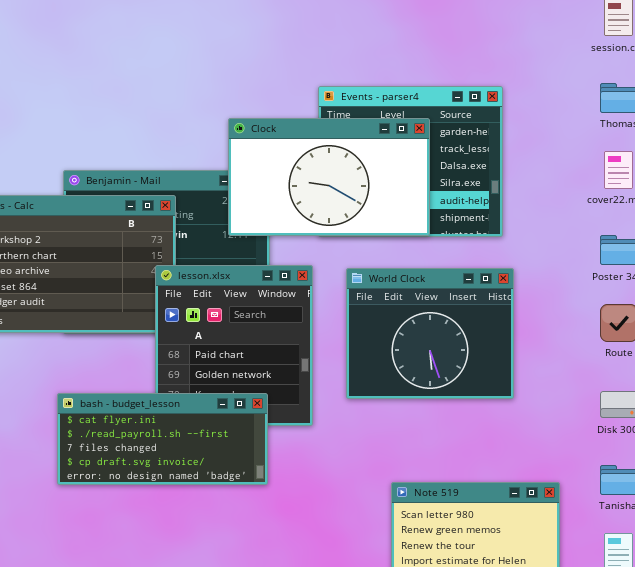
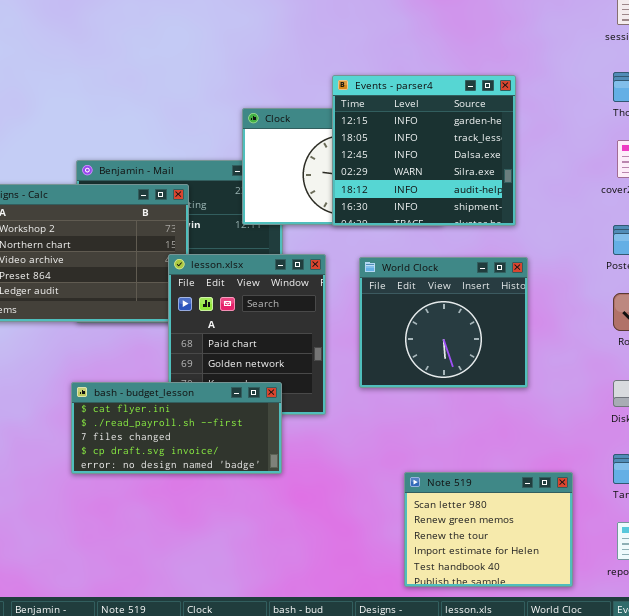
Events - parser4: [318,86,503,237] -> [332,75,516,226], raised

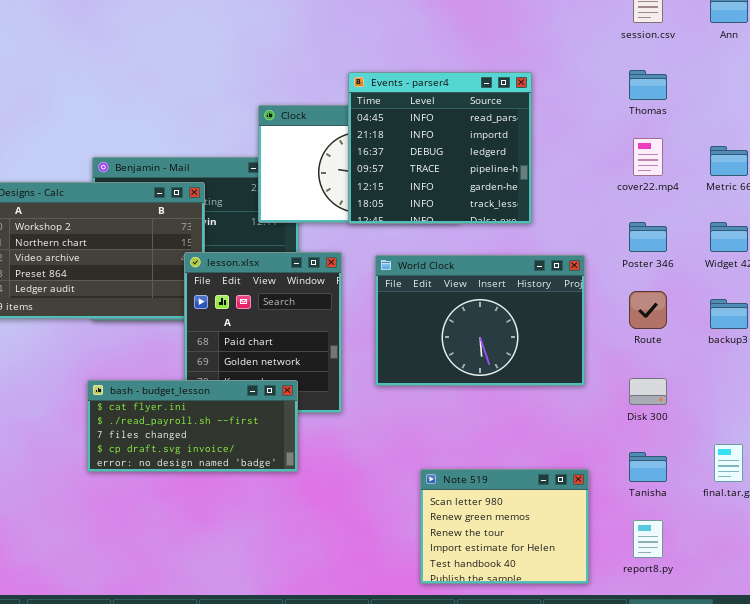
Events - parser4: [332,75,516,226] -> [348,72,532,224], scrolled up 4 rows
World Clock: [359,257,528,388] -> [375,255,585,386], resized

